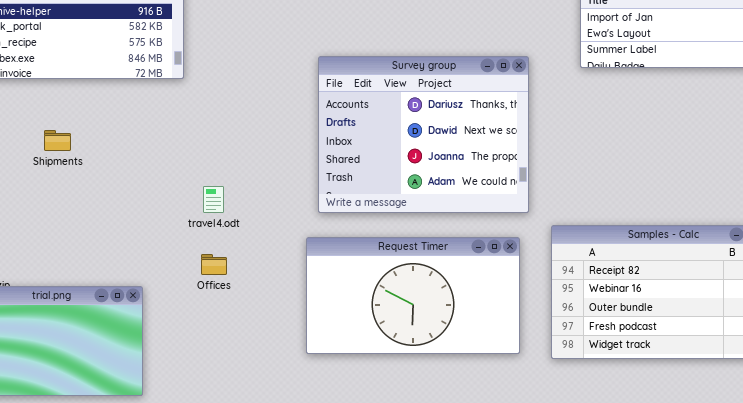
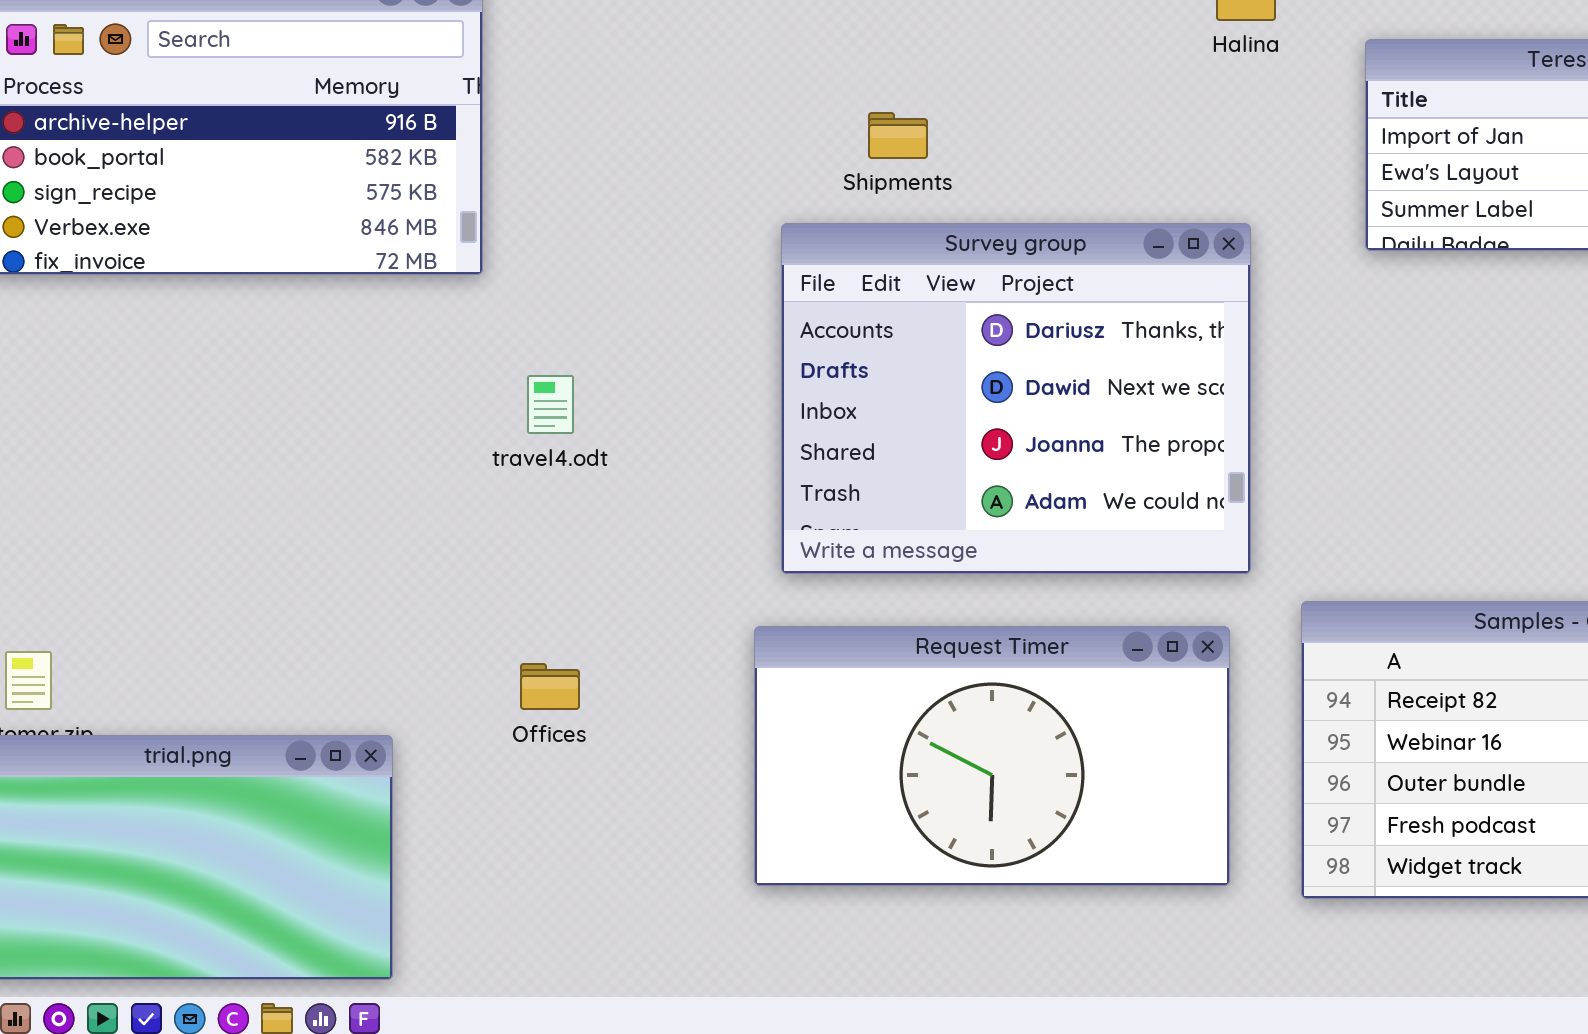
Shipments: [44,130,71,151] -> [868,112,928,159], moved
travel4.odt: [203,186,224,213] -> [527,375,574,434], moved

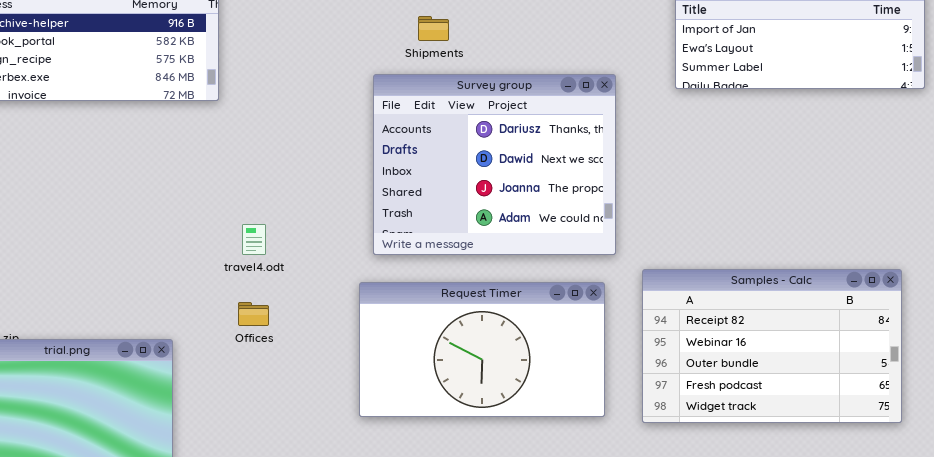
travel4.odt: [527,375,574,434] -> [242,224,266,255], moved

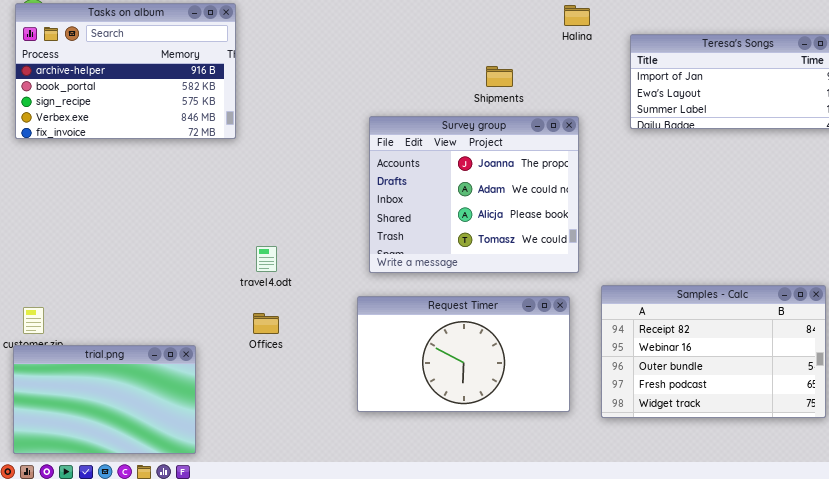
Shipments: [418,16,449,41] -> [486,66,513,87], moved
Survey group: [373,74,616,255] -> [369,116,579,273], scrolled down 2 rows

